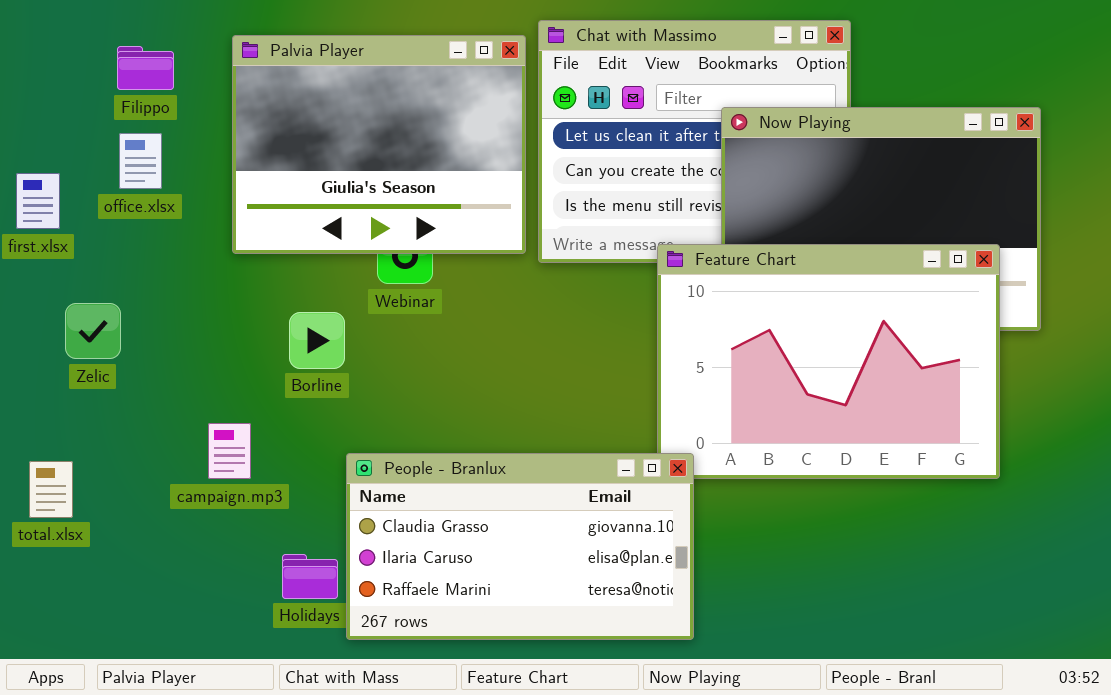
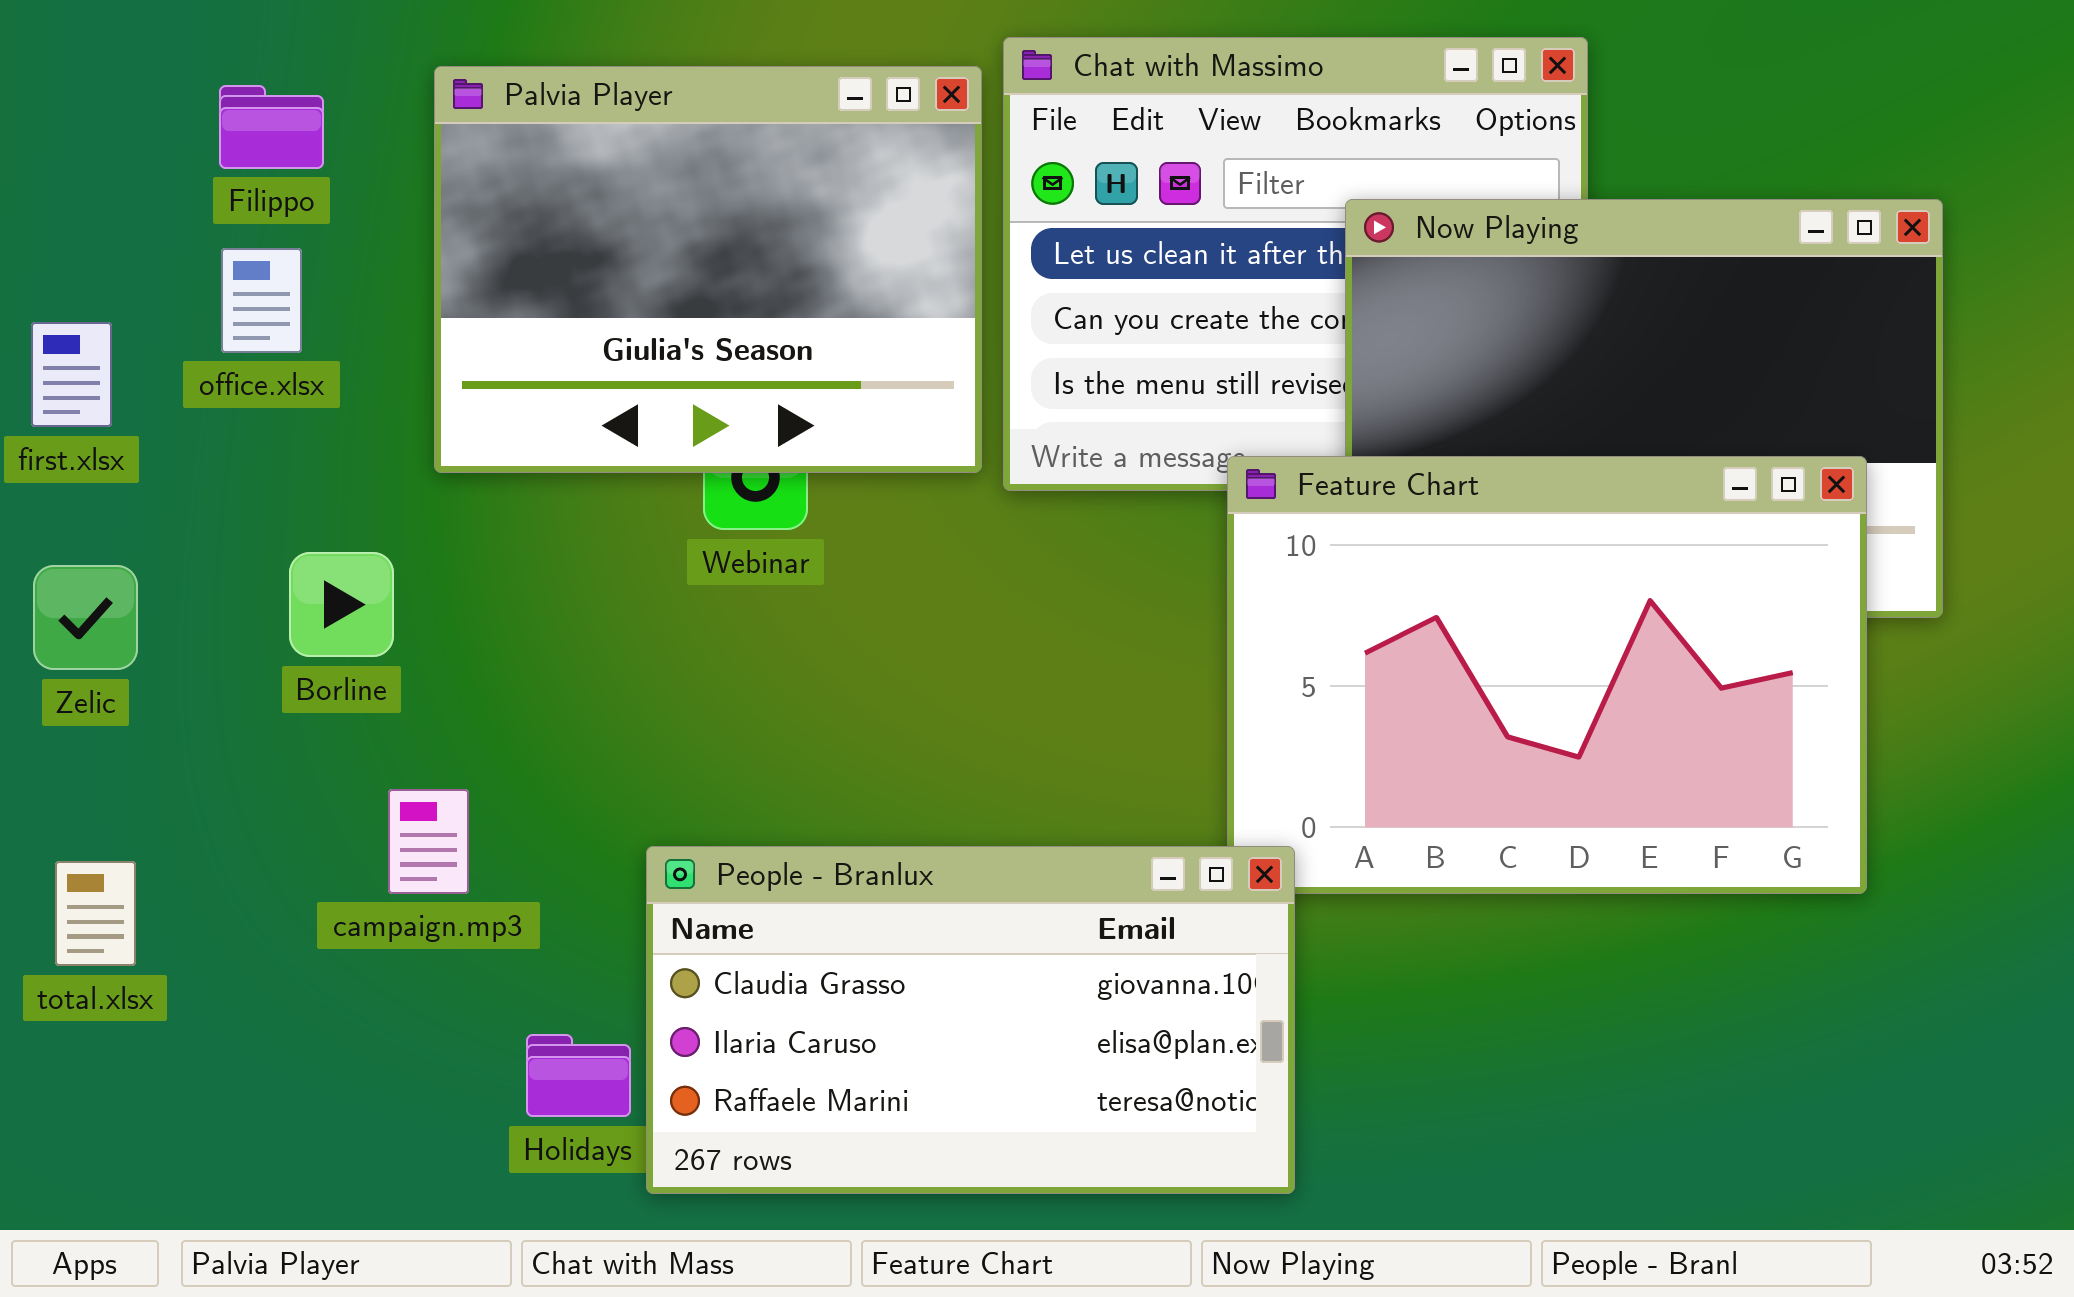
Zelic: [65,303,121,359] -> [33,565,138,670], moved
Borline: [289,312,345,369] -> [289,552,394,657], moved

